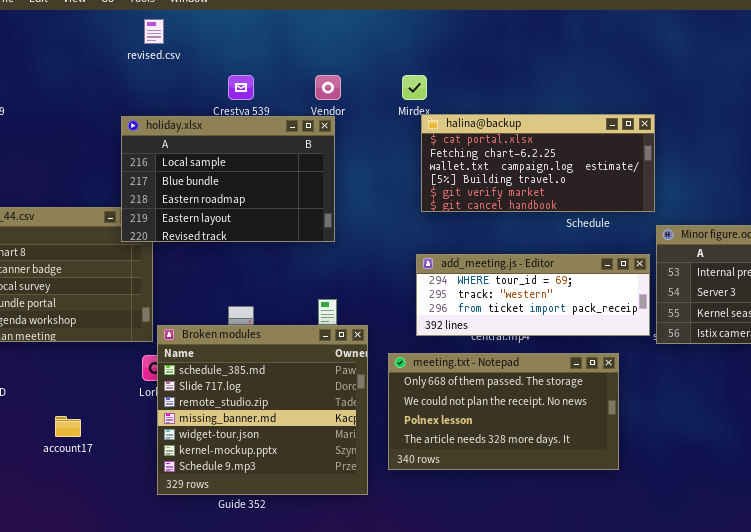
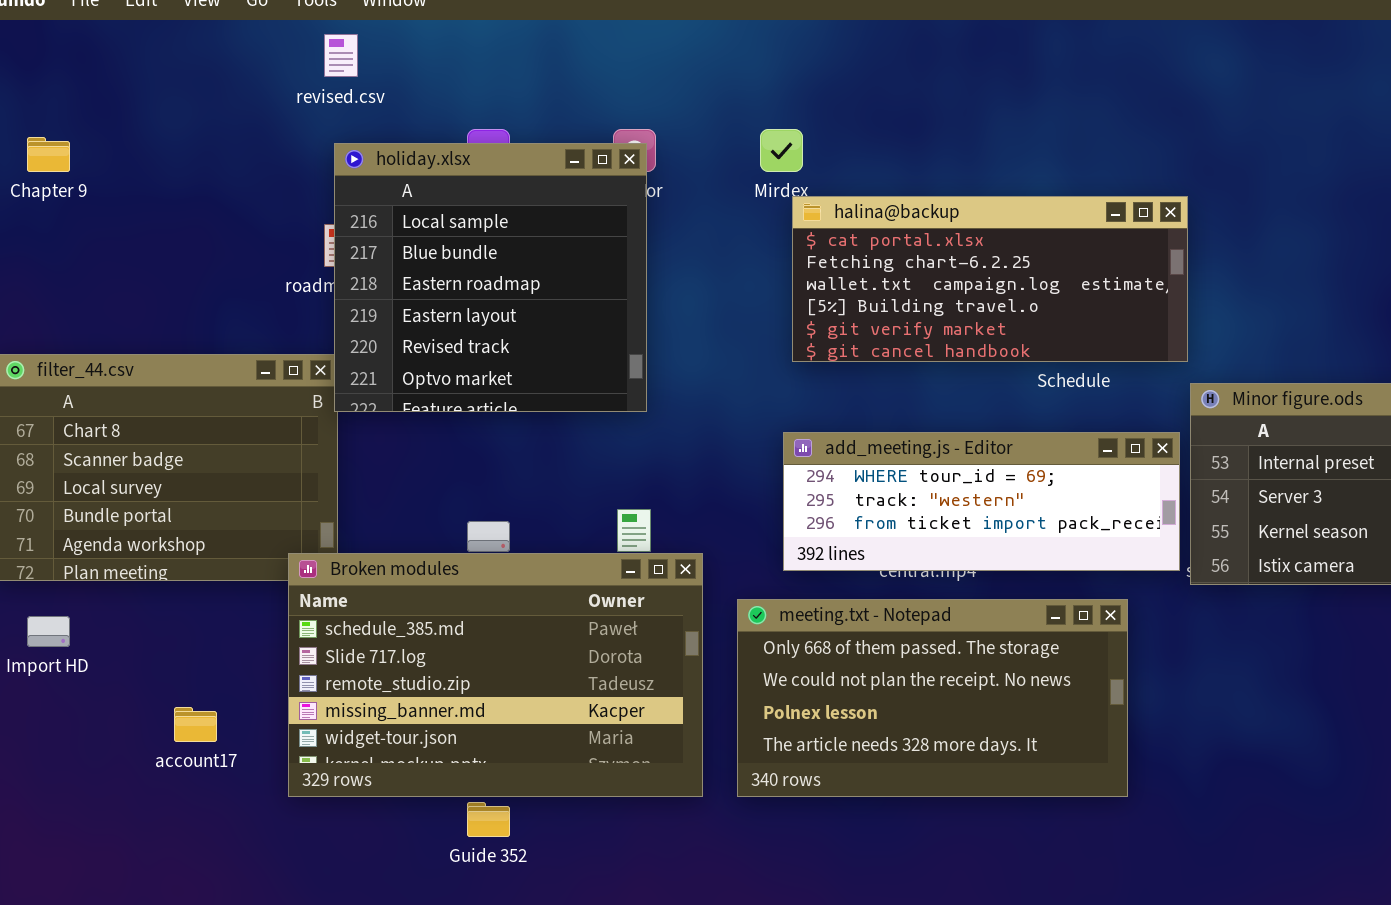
holiday.xlsx: [121,116,335,242] -> [334,143,647,412], resized
Broken modules: [157,325,368,495] -> [288,553,703,797], resized

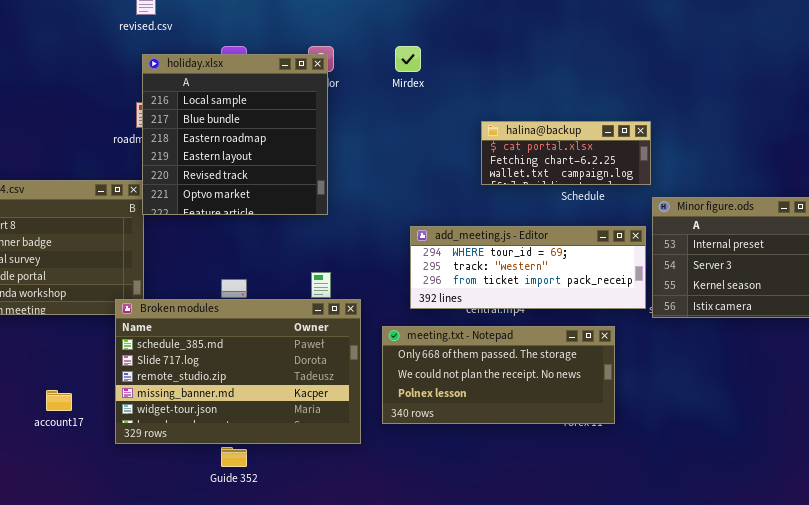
halina@backup: [792,196,1188,362] -> [481,121,651,185], resized
meeting.txt - Notepad: [737,599,1128,797] -> [382,326,615,424], resized

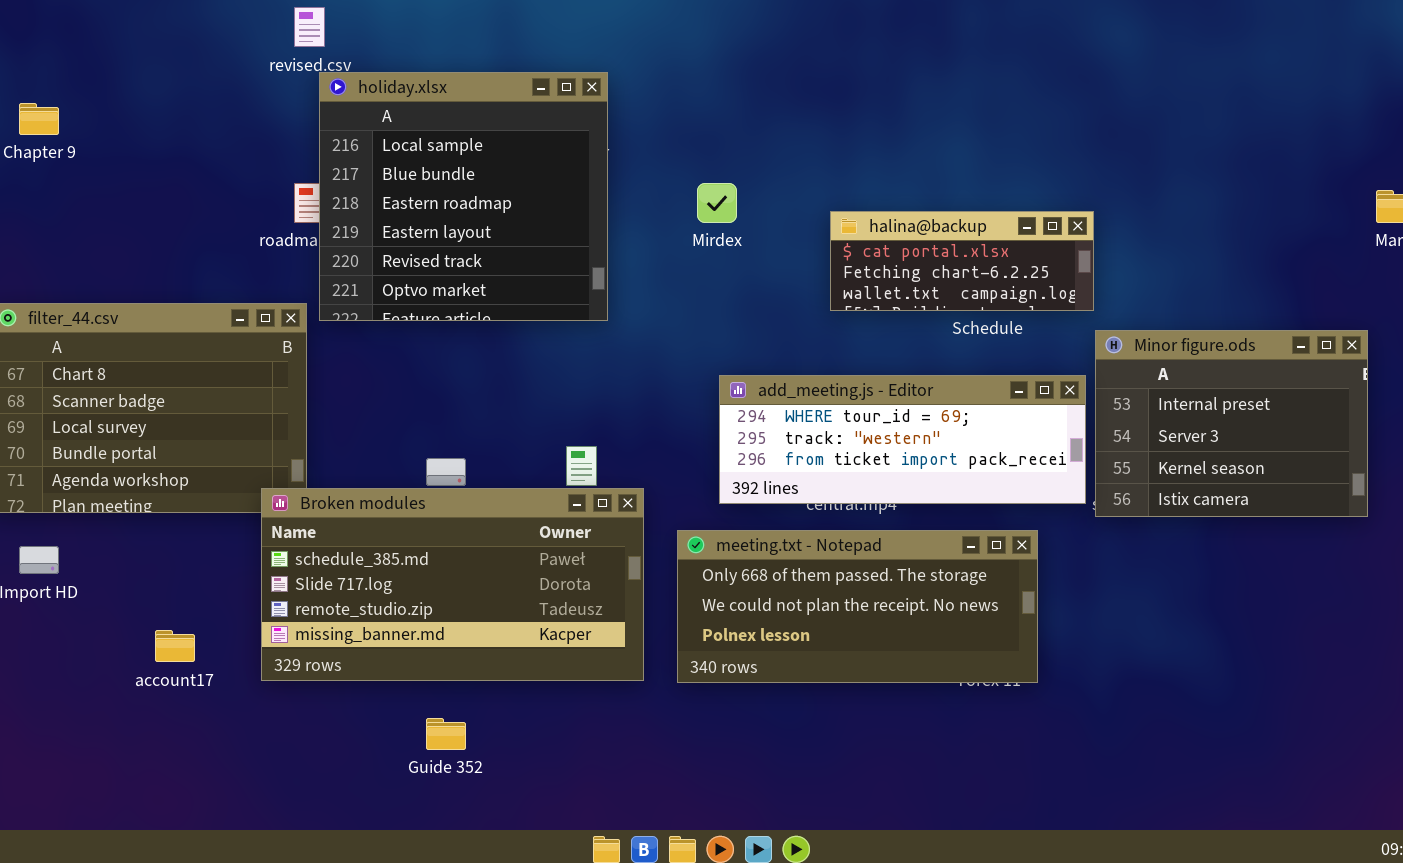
Mirdex: [395,46,421,72] -> [697,183,737,223], moved
holiday.xlsx: [142,54,328,215] -> [319,72,608,321], moved
Broken modules: [115,299,361,444] -> [261,488,644,681], resized

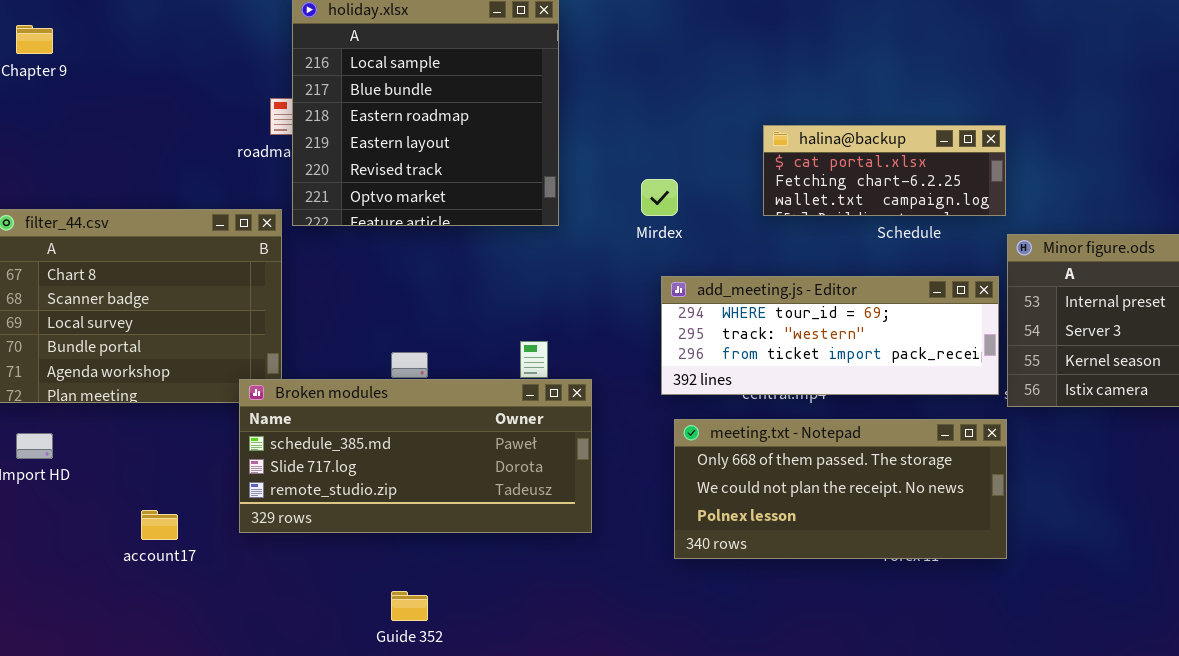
Mirdex: [697,183,737,223] -> [641,179,678,216], moved
Broken modules: [261,488,644,681] -> [239,379,592,533], resized
meeting.txt - Notepad: [677,530,1038,683] -> [674,419,1007,559], moved

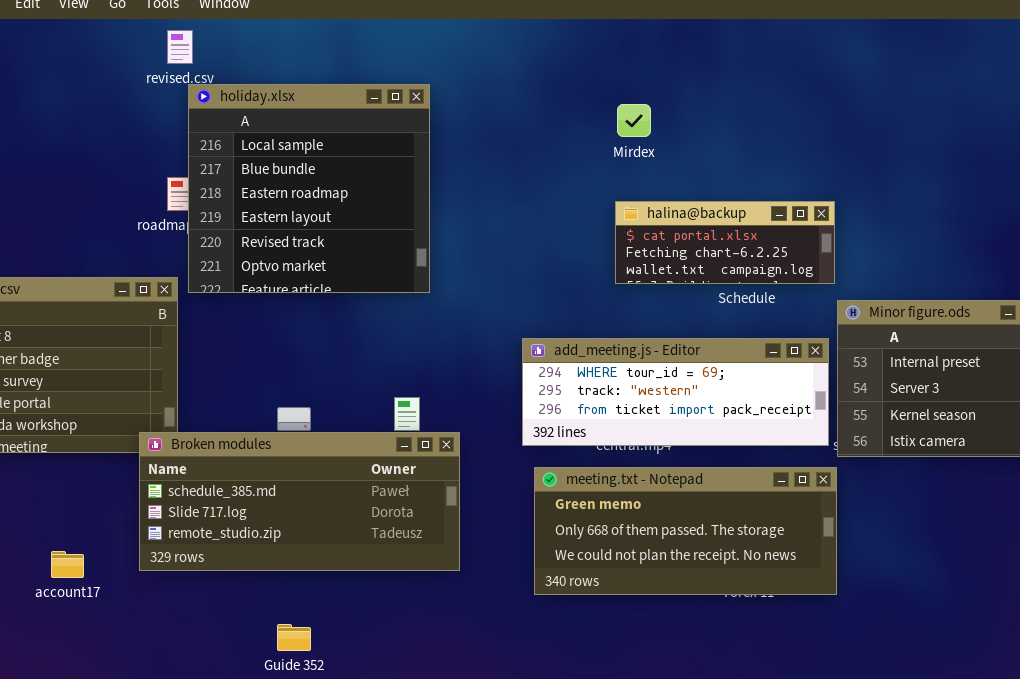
Mirdex: [641,179,678,216] -> [617,104,651,137], moved
meeting.txt - Notepad: [674,419,1007,559] -> [534,467,837,595], scrolled up 1 row

